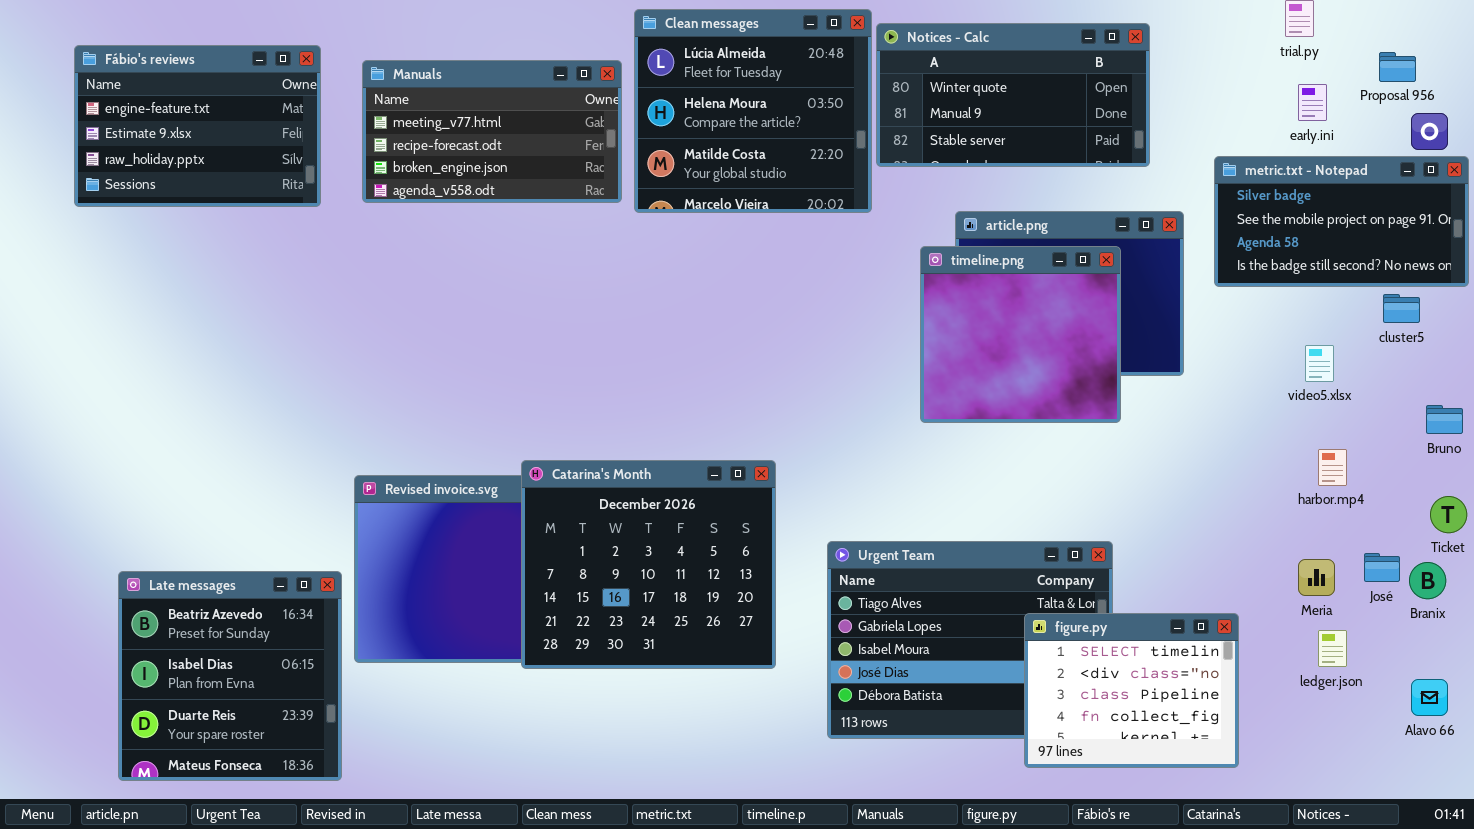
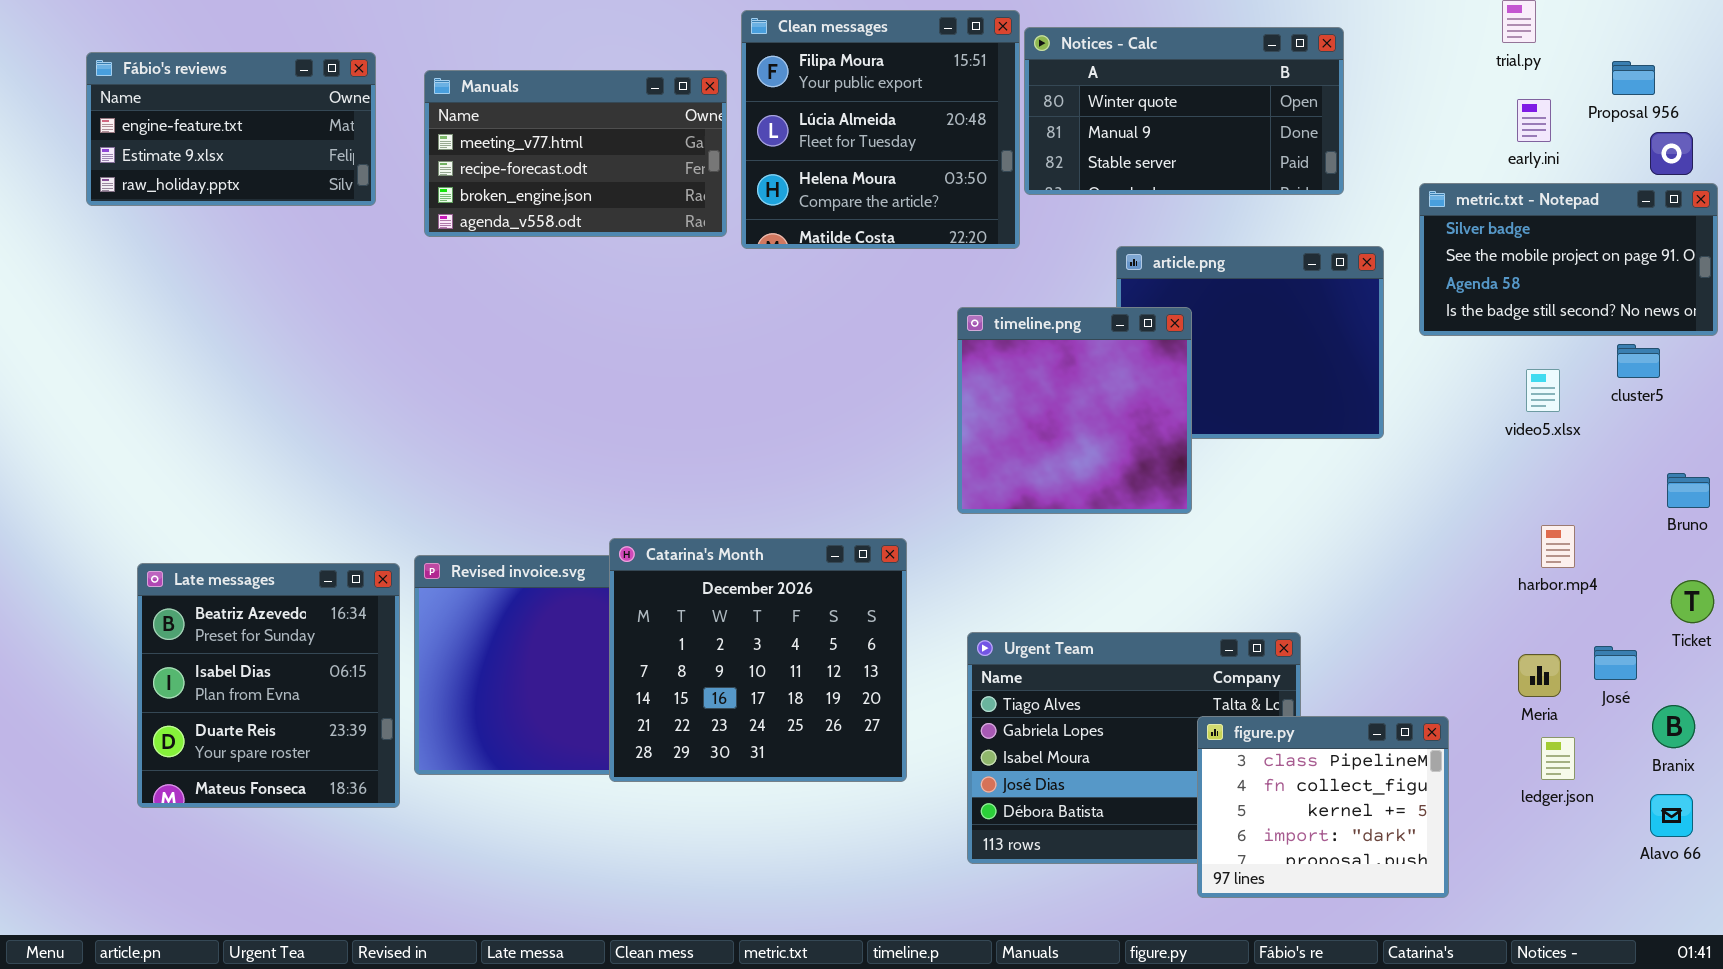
Clean messages: [634,9,872,213] -> [741,10,1020,249], scrolled up 1 row
Fábio's reviews: [74,45,321,207] -> [86,52,376,206], resized
timeline.png: [920,246,1121,423] -> [957,307,1192,514], moved
video5.xlsx: [1305,345,1334,382] -> [1526,369,1560,412], moved
Branix: [1409,562,1446,599] -> [1652,705,1695,748], moved
Late messages: [118,571,342,781] -> [137,563,400,808], moved
figure.py: [1024,613,1239,768] -> [1197,716,1449,898], scrolled down 2 rows

